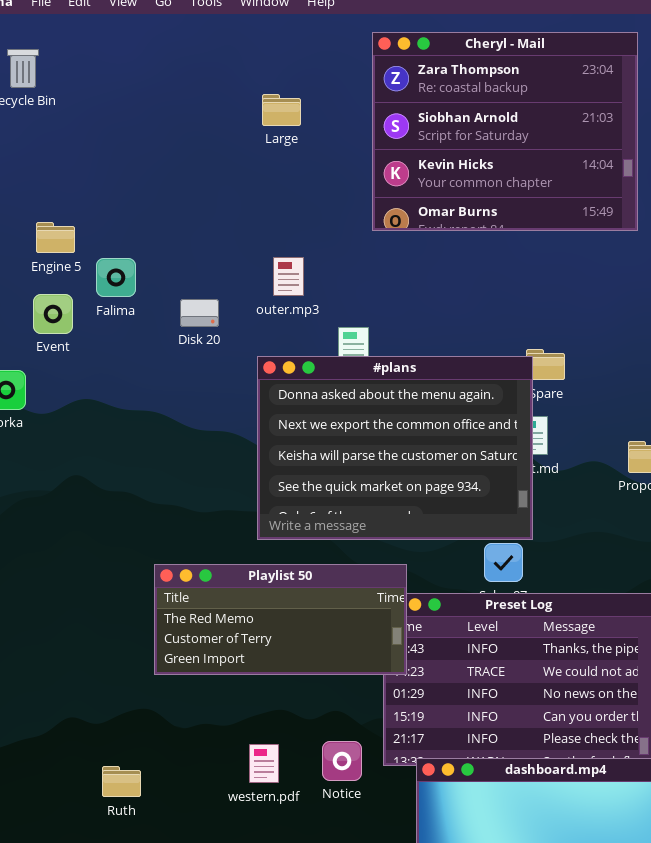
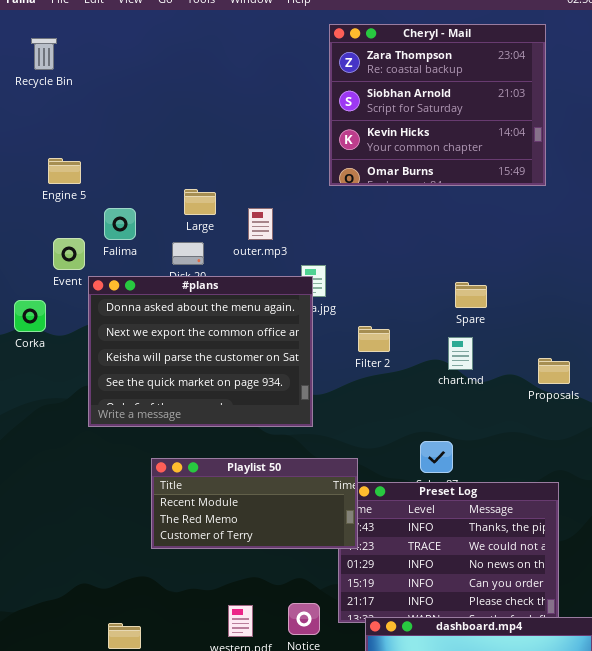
Large: [262,94,301,126] -> [184,189,216,215], moved
Engine 5: [36,222,75,253] -> [48,158,81,184], moved
#plans: [257,356,533,540] -> [88,276,313,427], moved
Playlist 50: [154,564,407,675] -> [151,458,358,549], scrolled up 1 row

